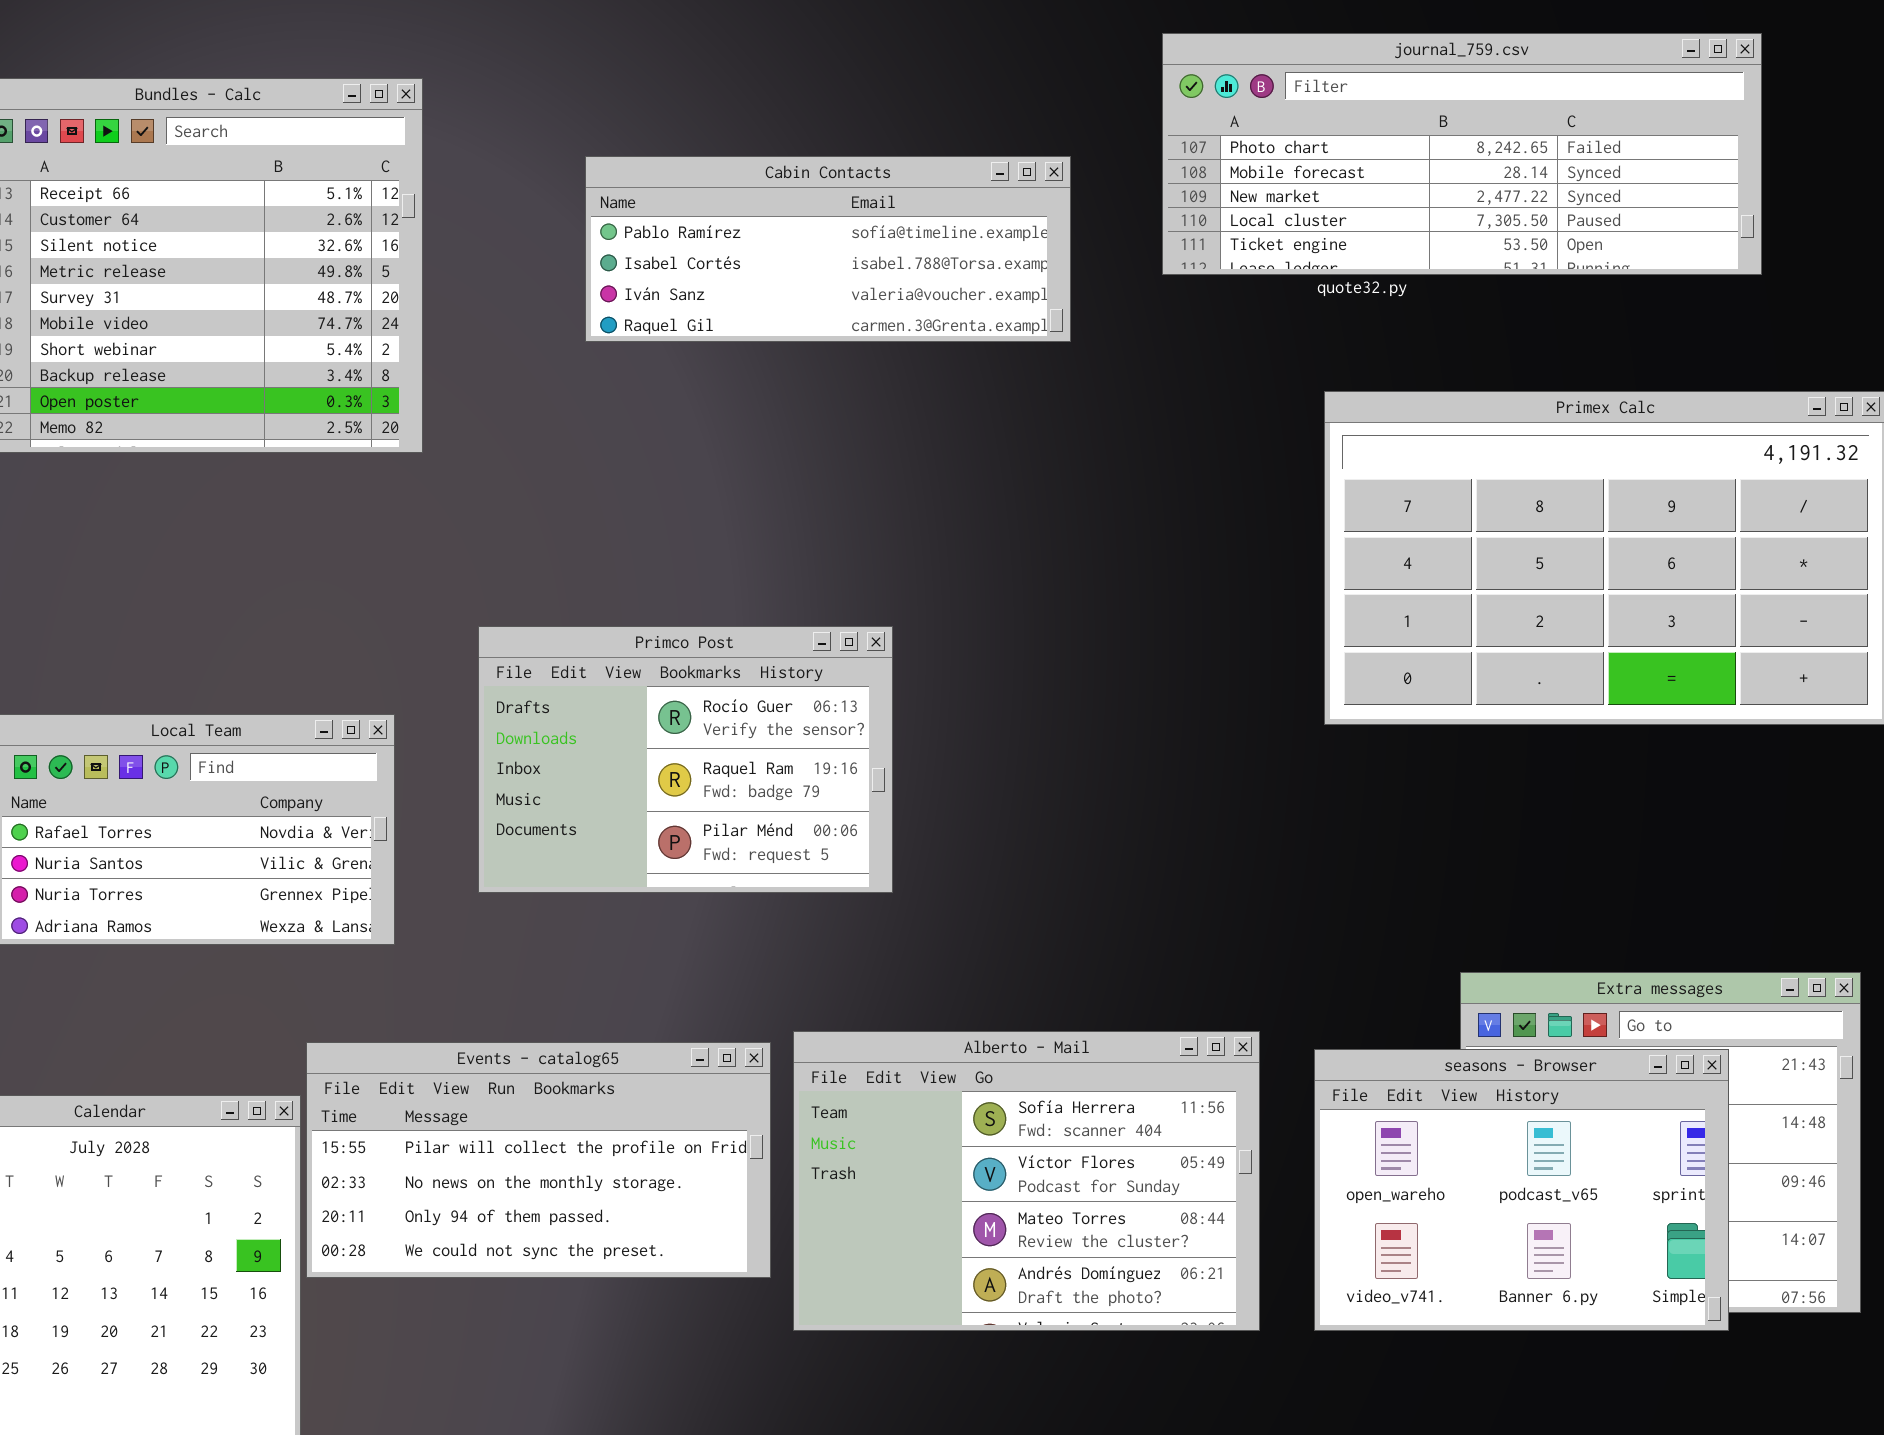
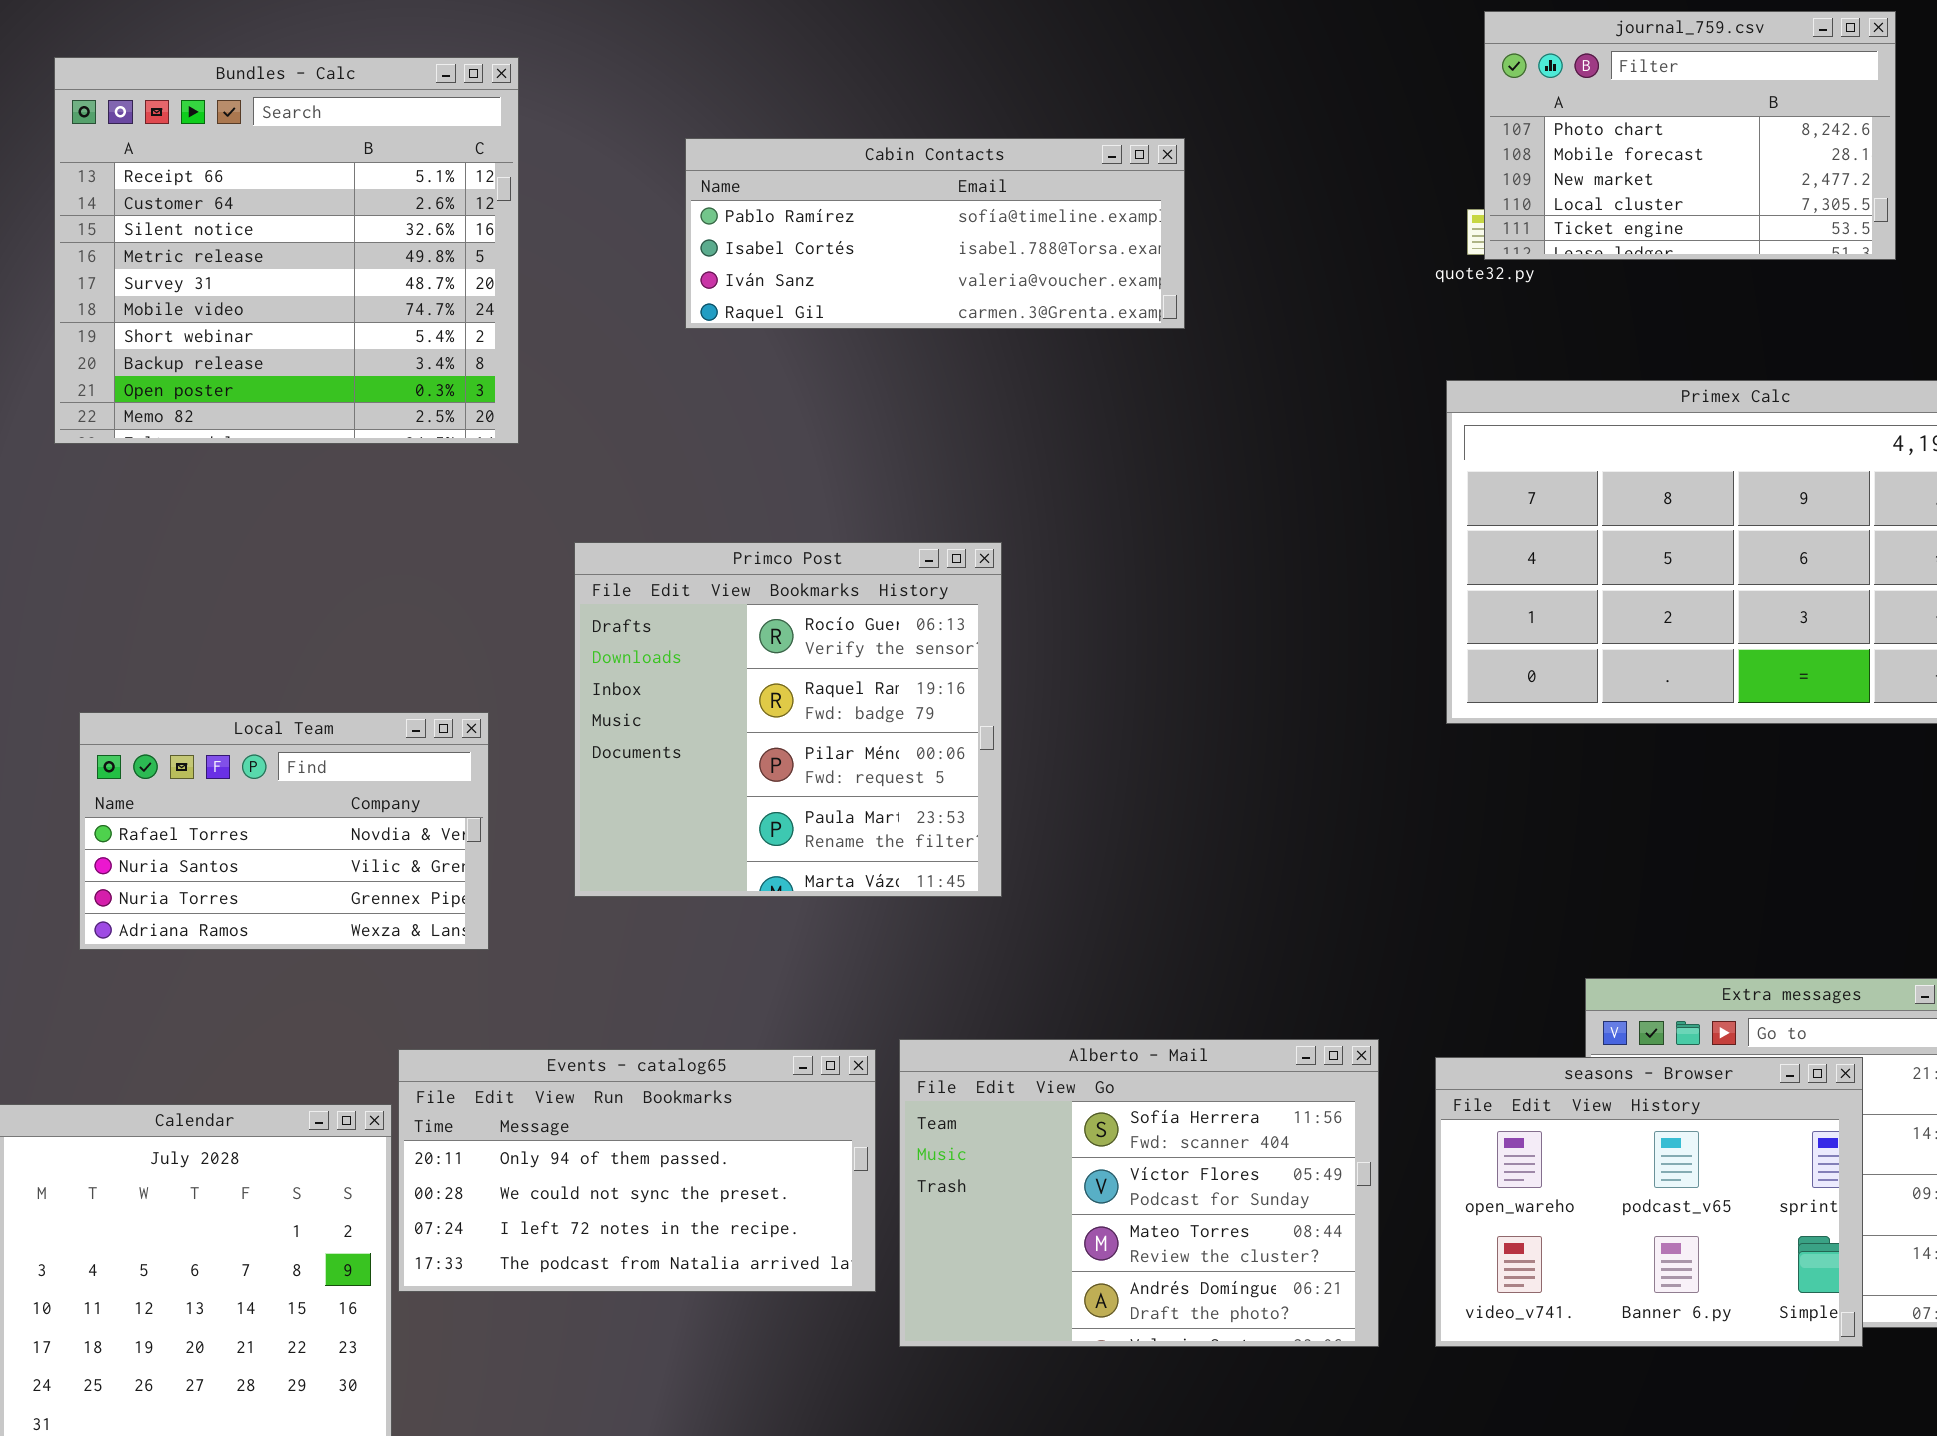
journal_759.csv: [1162,33,1762,275] -> [1484,11,1896,260], resized
Primco Post: [478,626,893,893] -> [574,542,1002,897], resized
Events - catalog65: [306,1042,771,1278] -> [398,1049,876,1292], scrolled down 2 rows

